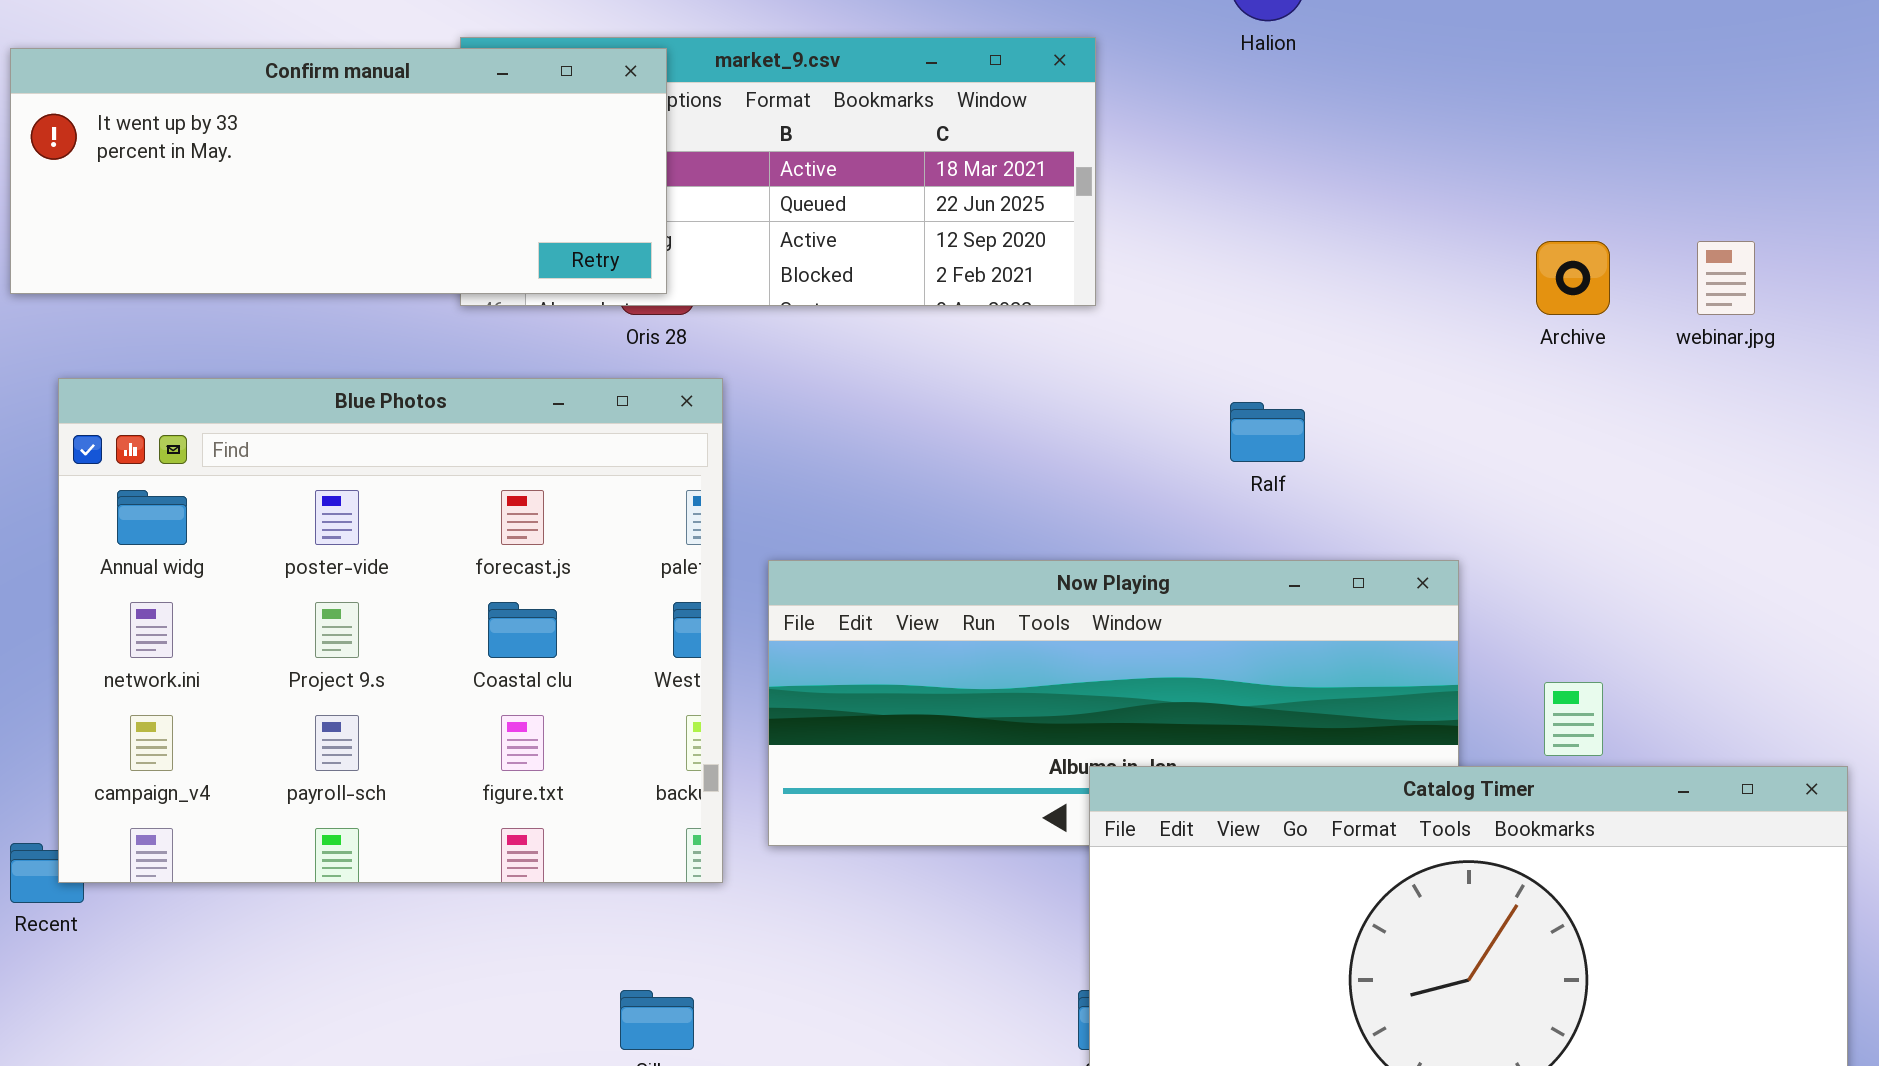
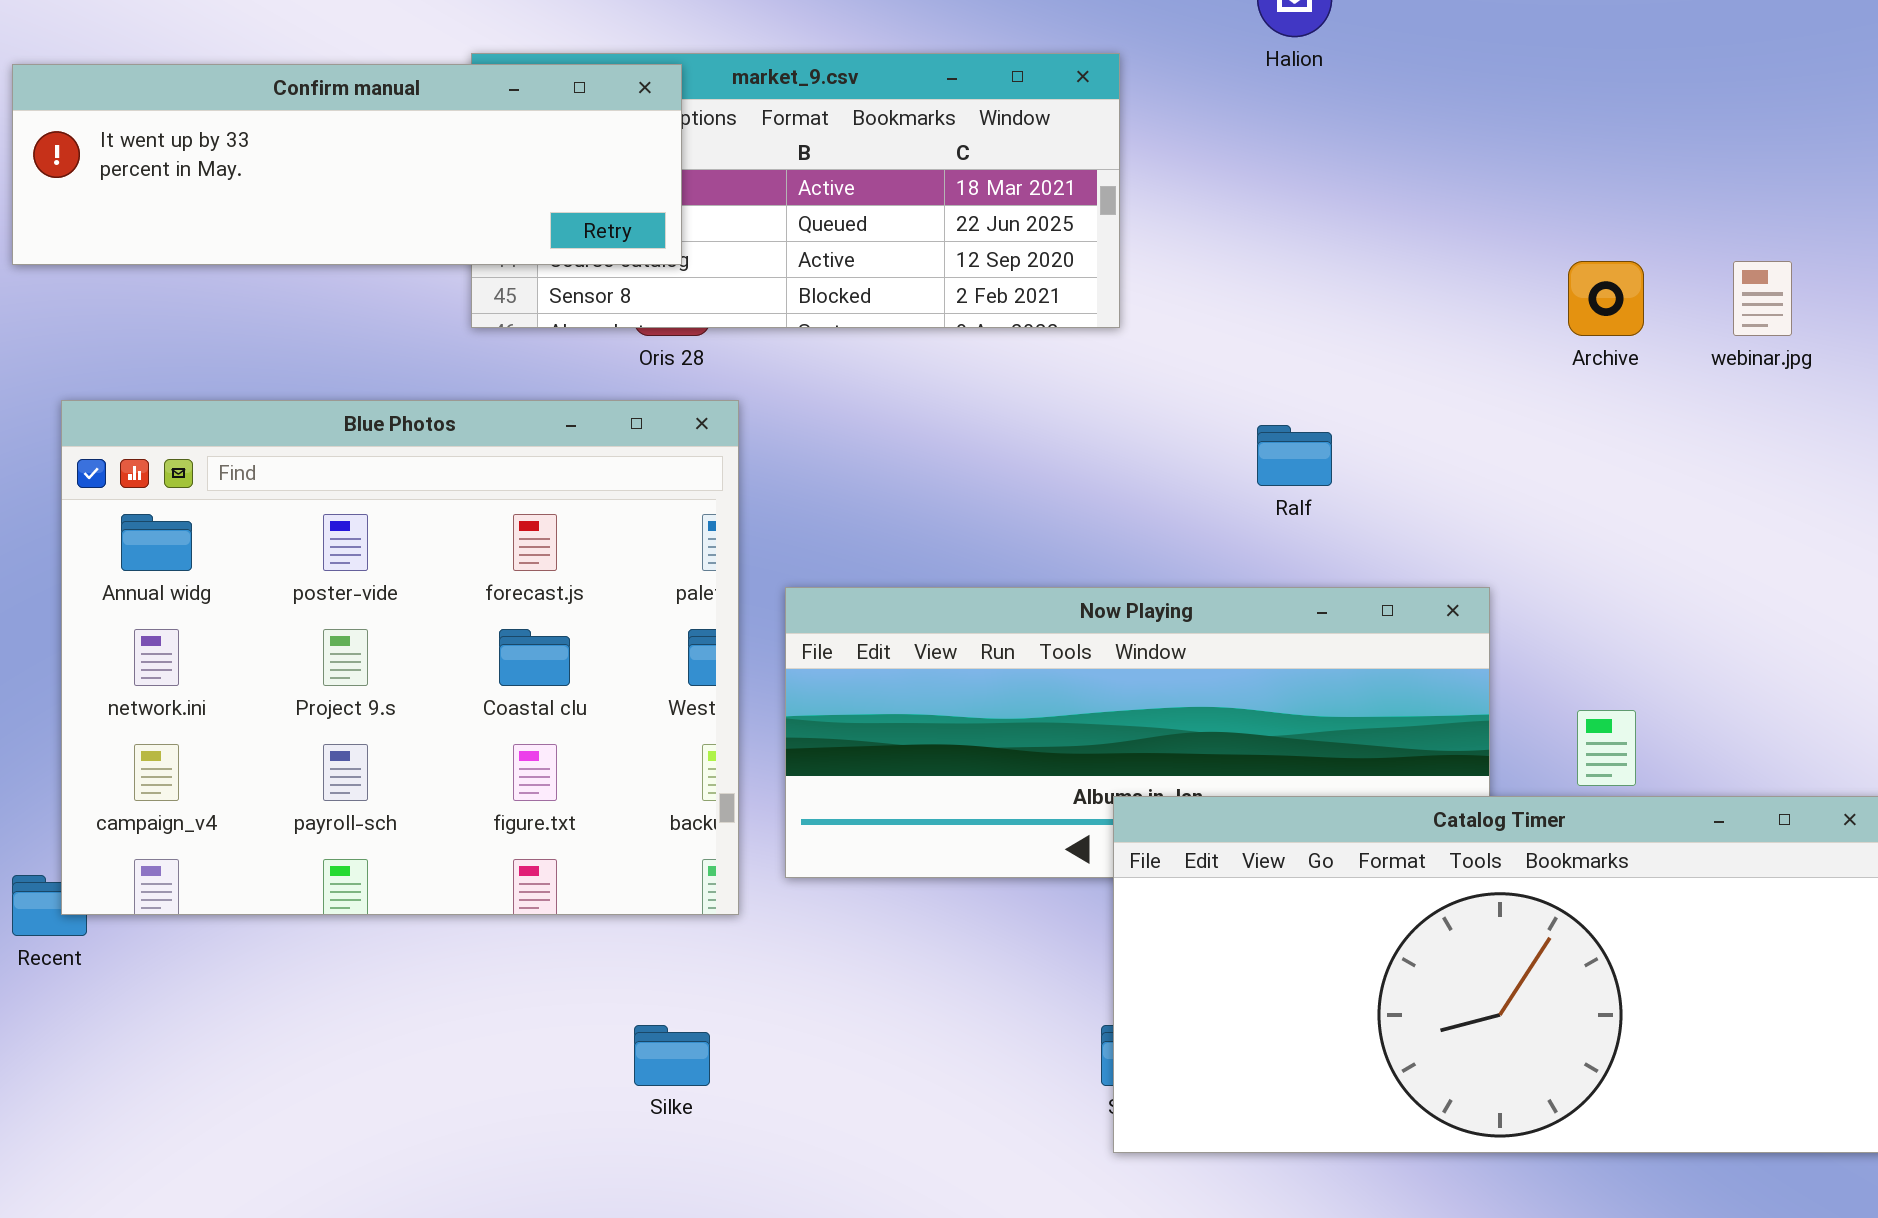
Confirm manual: [10,48,667,294] -> [12,64,682,265], resized

